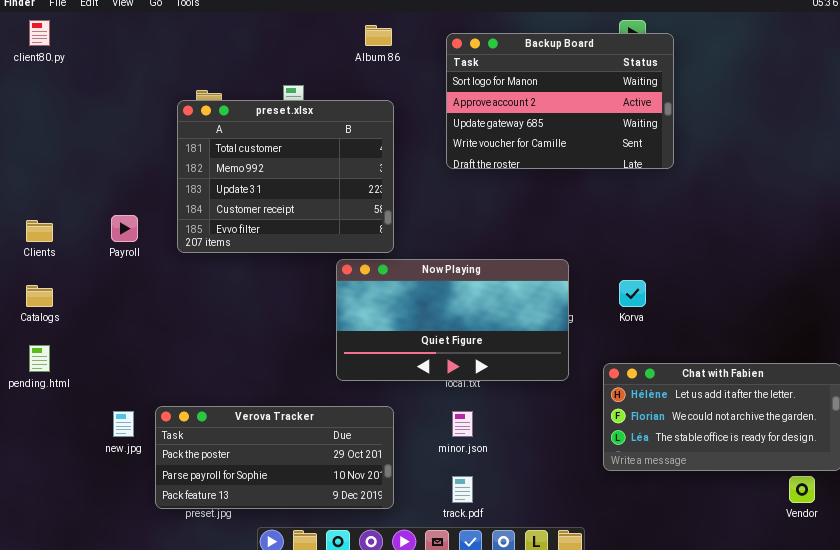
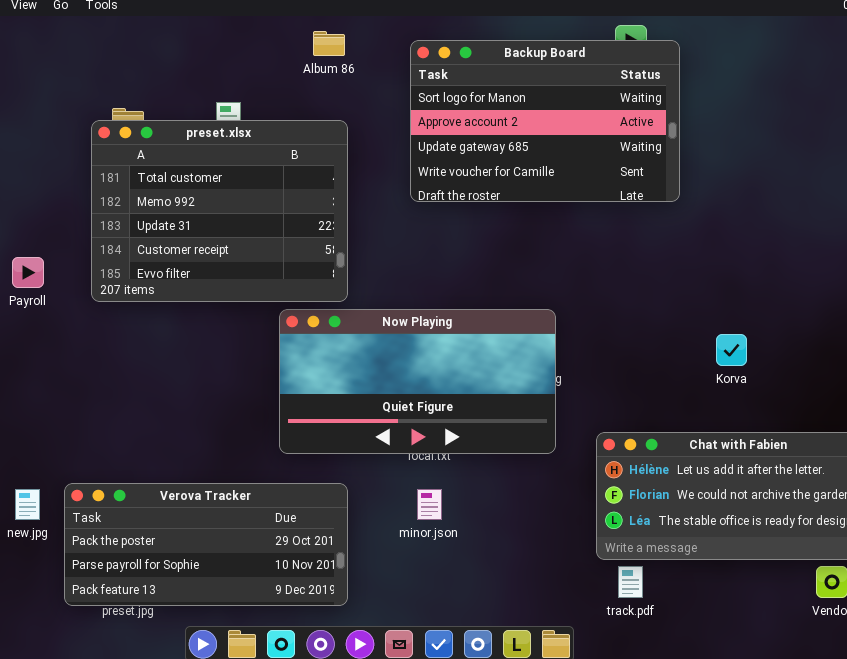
Korva: [619,280,646,307] -> [716,334,747,366], moved
track.pdf: [452,476,473,503] -> [618,566,643,598], moved

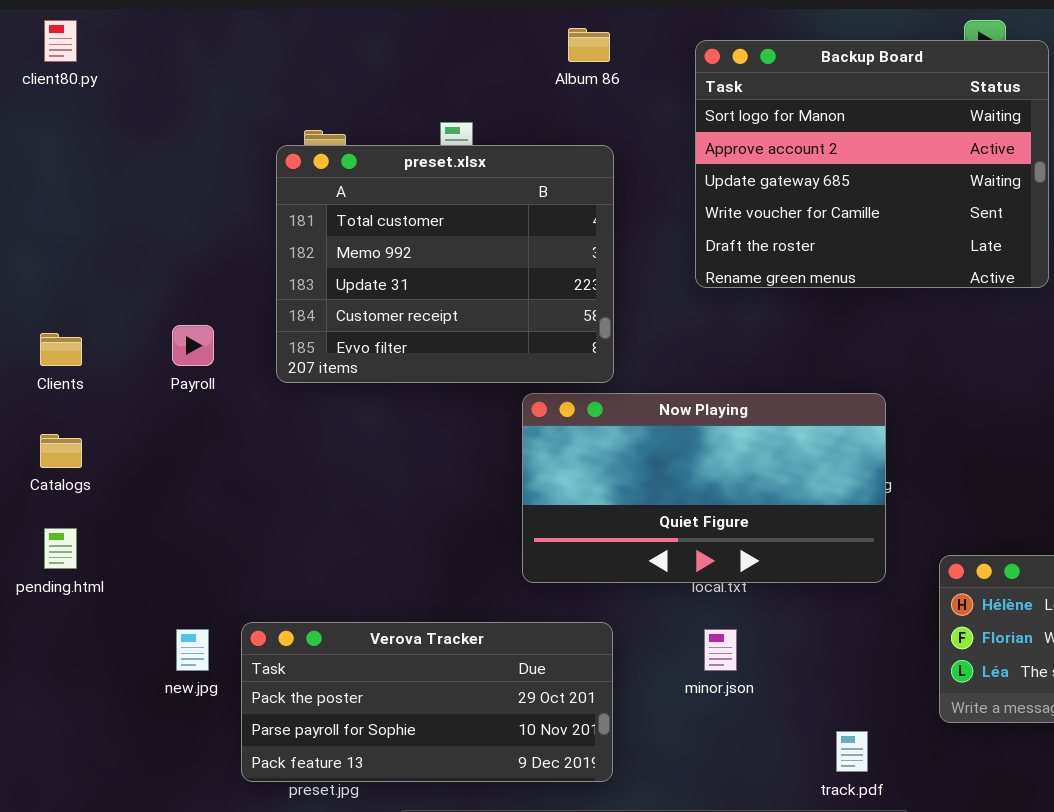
Backup Board: [410,40,680,202] -> [695,40,1049,288], resized
track.pdf: [618,566,643,598] -> [836,731,868,772], moved

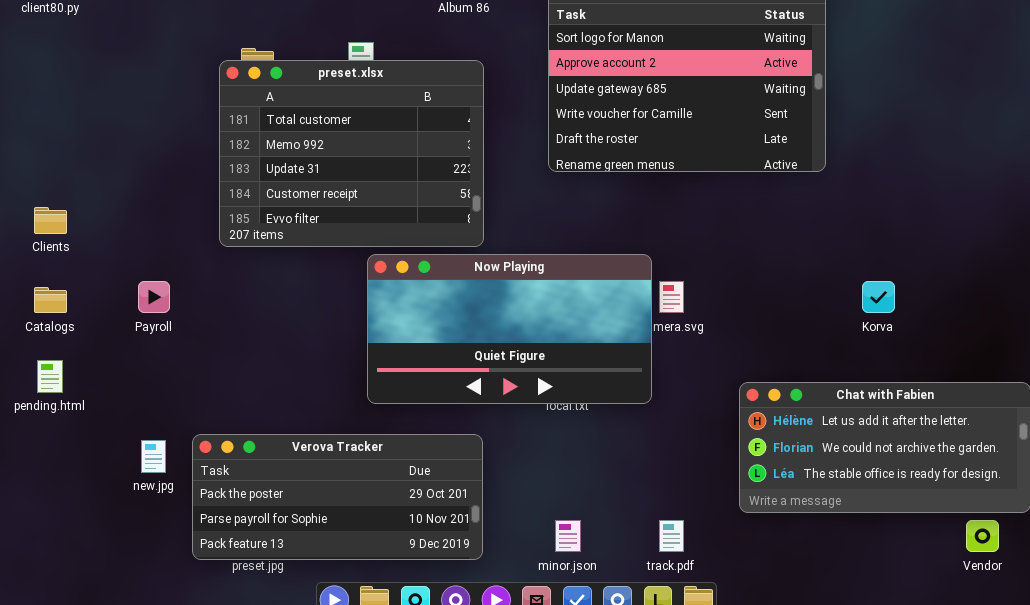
Payroll: [172,325,214,366] -> [138,281,170,313], moved
Now Playing: [522,393,886,583] -> [367,254,652,404], moved
minor.json: [704,629,737,671] -> [555,520,581,552], moved

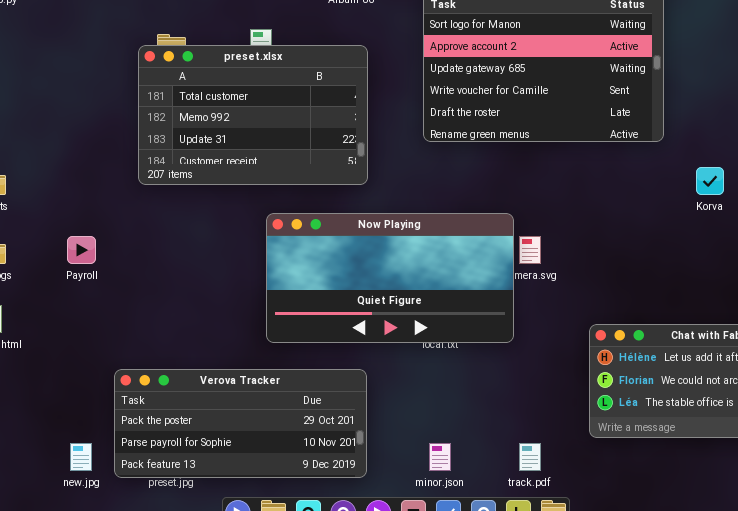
preset.xlsx: [219,60,484,247] -> [138,45,368,185], resized
Korva: [862,281,895,313] -> [696,167,724,195], moved
new.jpg: [141,440,166,473] -> [70,443,92,471], moved

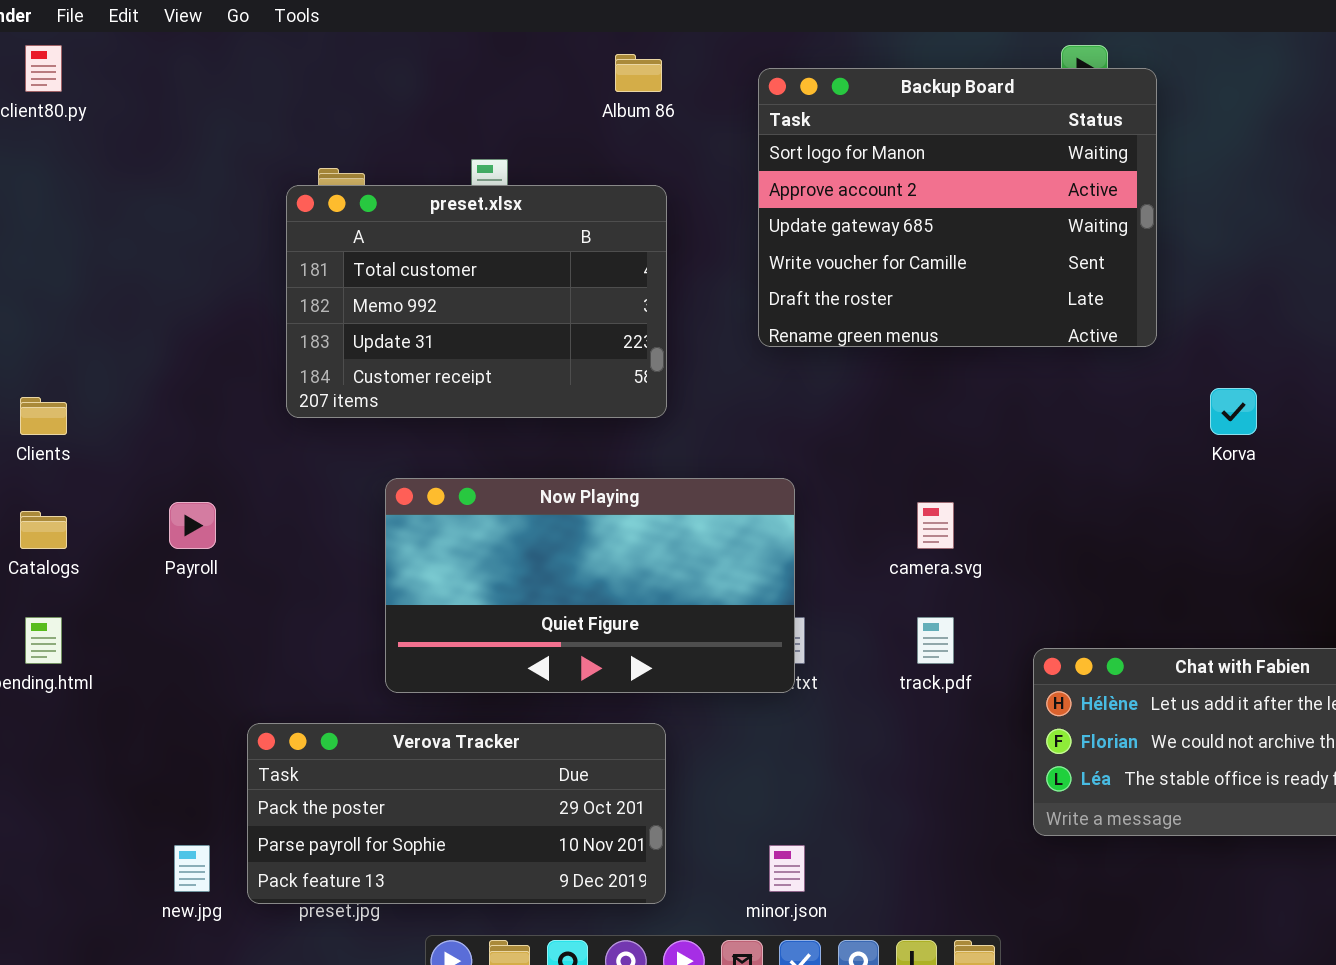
Now Playing: [266,213,514,343] -> [385,478,795,693], moved
track.pdf: [519,443,541,471] -> [917,617,954,664], moved

